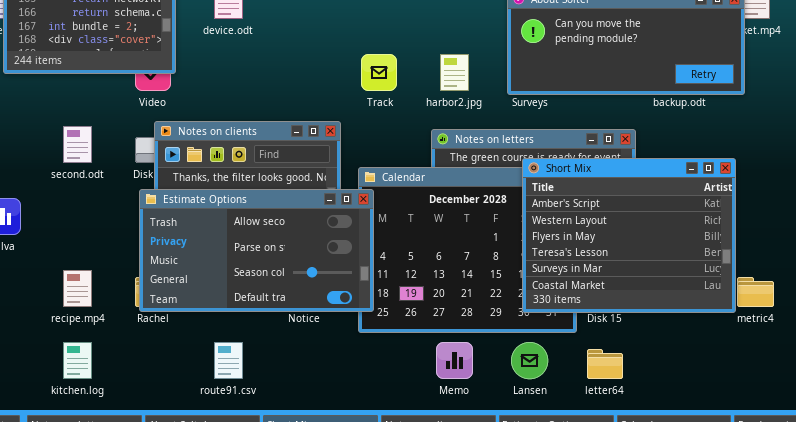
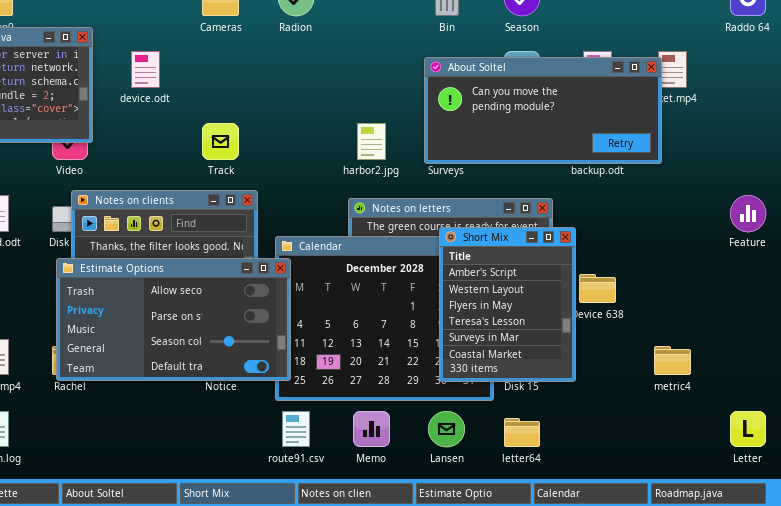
Track: [361,54,397,91] -> [202,123,239,160], moved
Short Mix: [522,158,736,313] -> [439,227,576,382], resized
route91.csv: [214,342,243,379] -> [282,411,310,447], moved

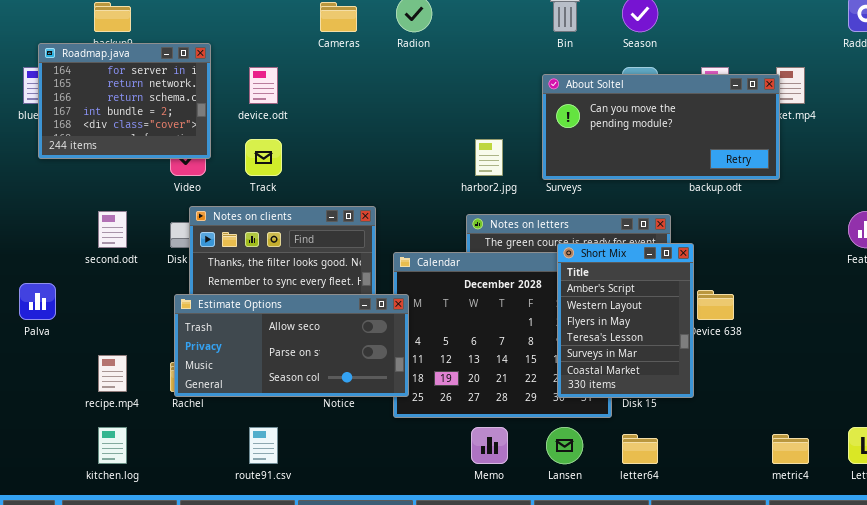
Track: [202,123,239,160] -> [245,139,282,176], moved
Estimate Options: [56,258,291,381] -> [174,294,409,397], resized
metric4: [654,346,691,375] -> [772,434,809,464], moved
route91.csv: [282,411,310,447] -> [249,427,278,464], moved

